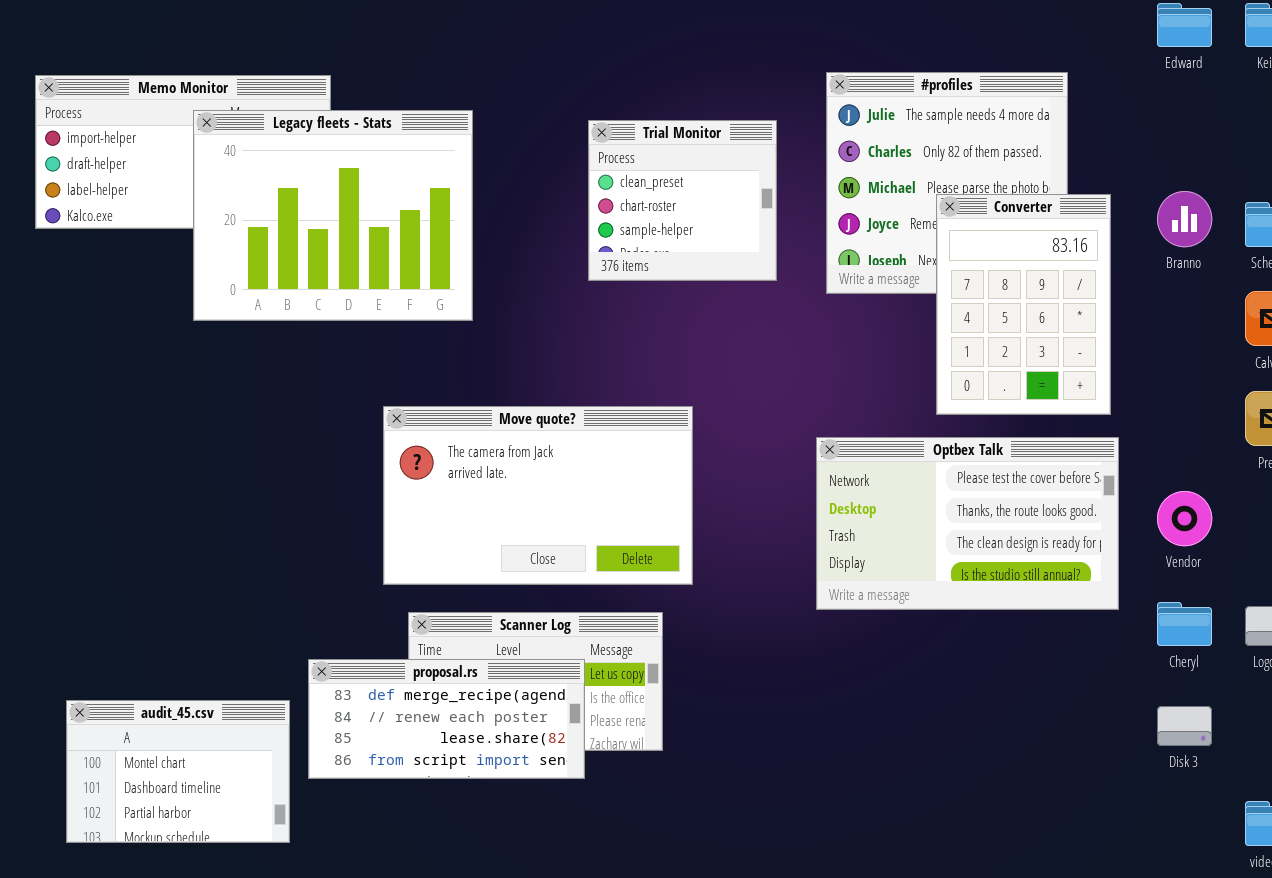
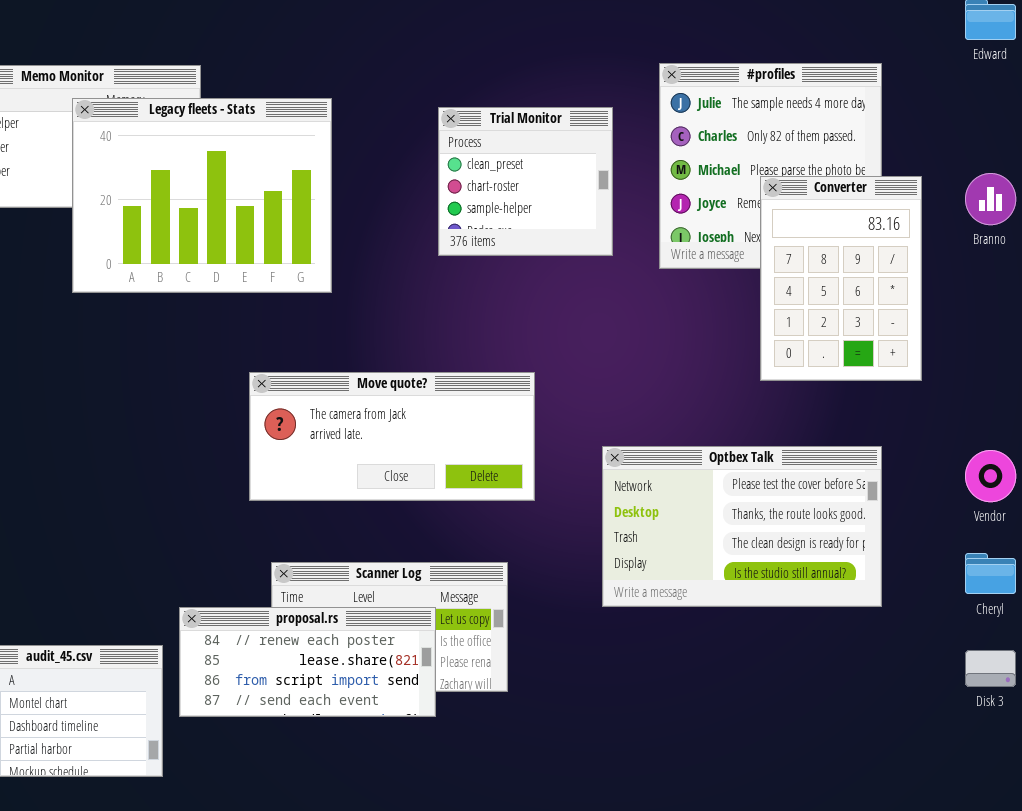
Move quote?: [383,406,693,585] -> [249,372,535,501], resized
Optbex Talk: [816,437,1119,610] -> [602,446,882,607], moved
proposal.rs: [308,659,585,779] -> [179,607,436,717], scrolled down 1 row

